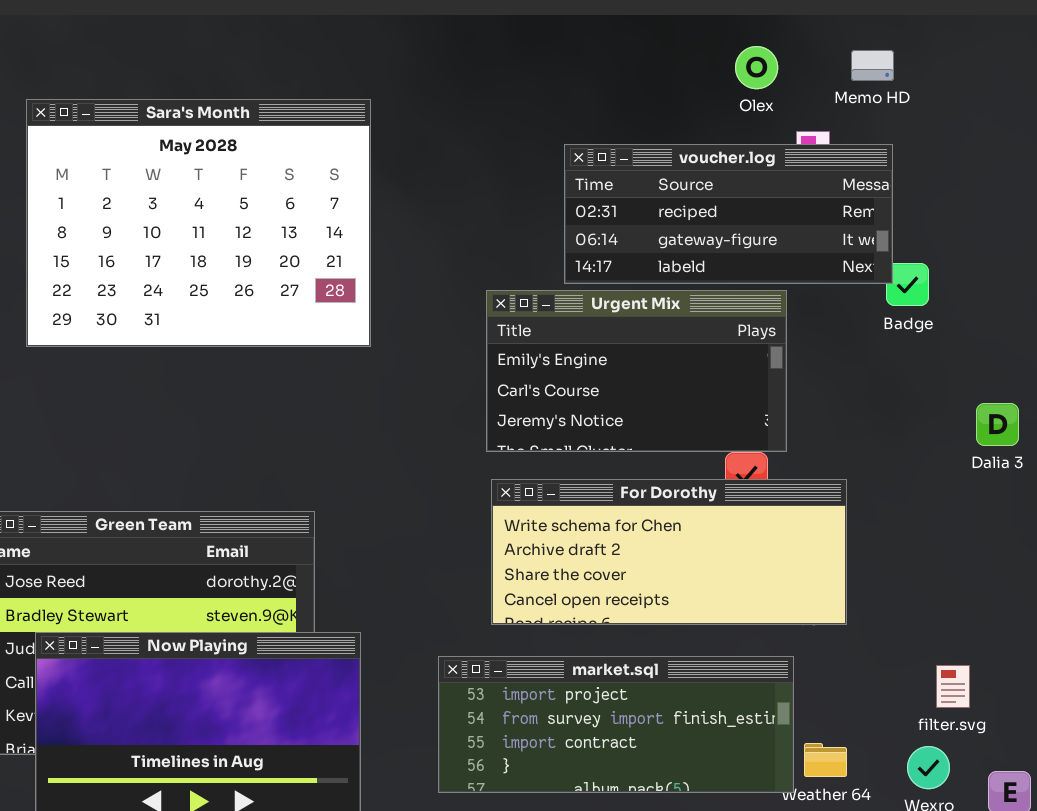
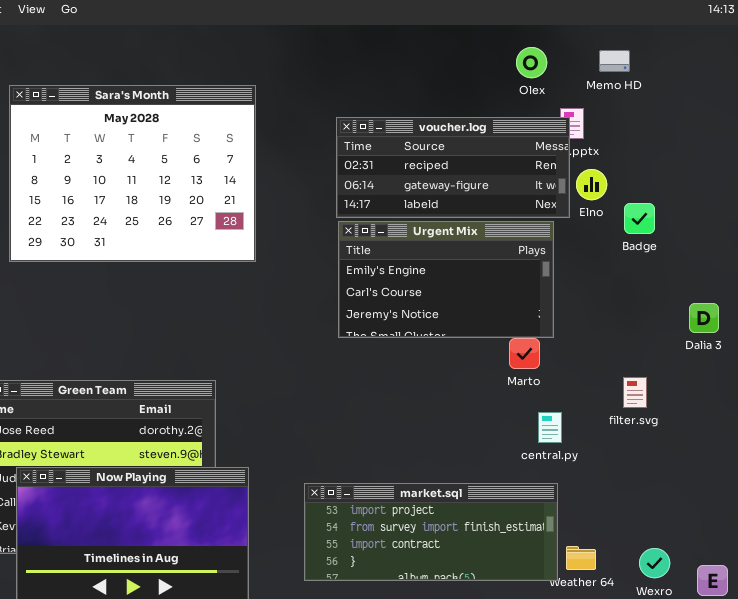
voucher.log: [564,144,893,284] -> [336,117,570,218], moved
For Dorothy: [491,479,847,625] -> none, closed
filter.svg: [936,665,970,708] -> [623,377,647,408], moved

